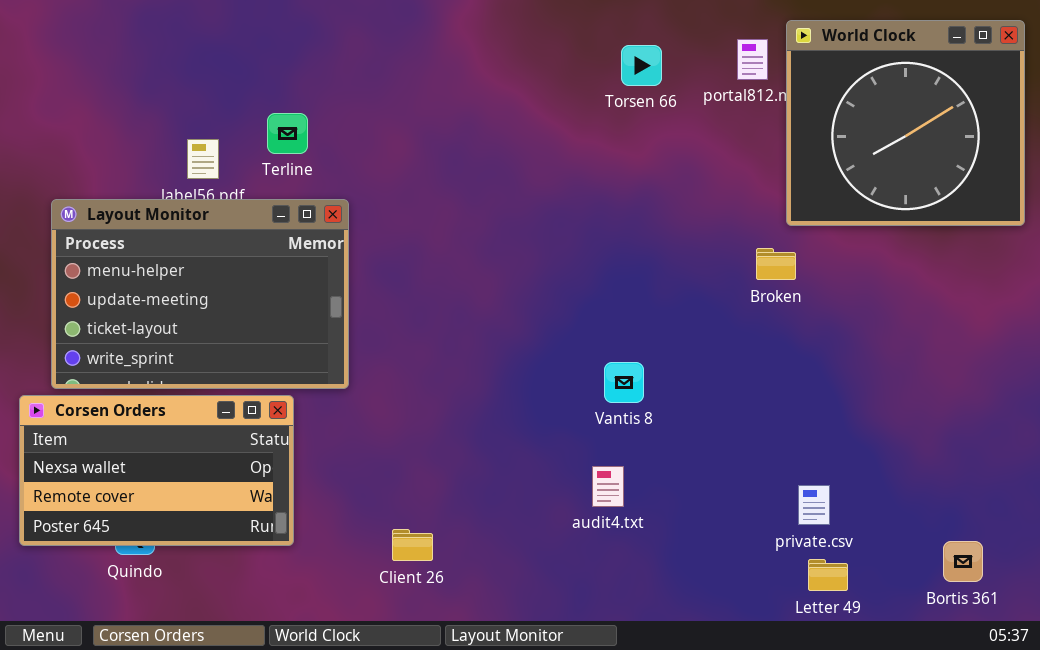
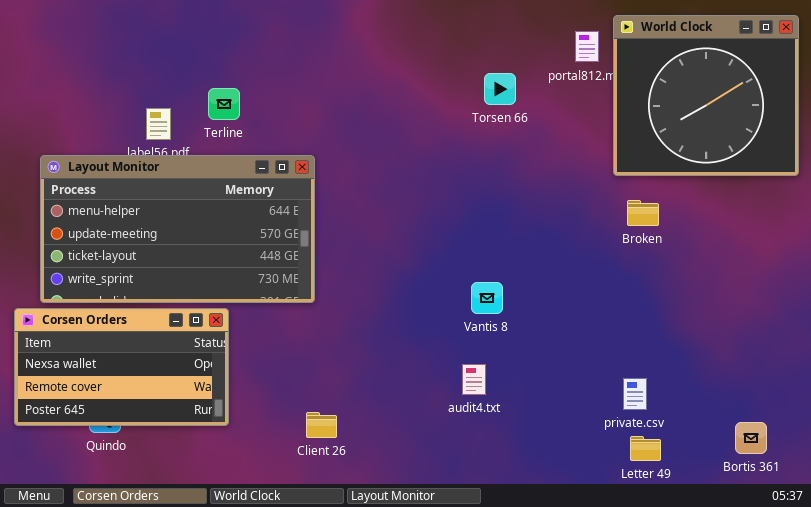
Torsen 66: [621,45,662,86] -> [484,73,516,105], moved
Layout Monitor: [51,199,349,389] -> [40,155,315,303], resized
Broken: [756,248,796,280] -> [627,200,659,226], moved

